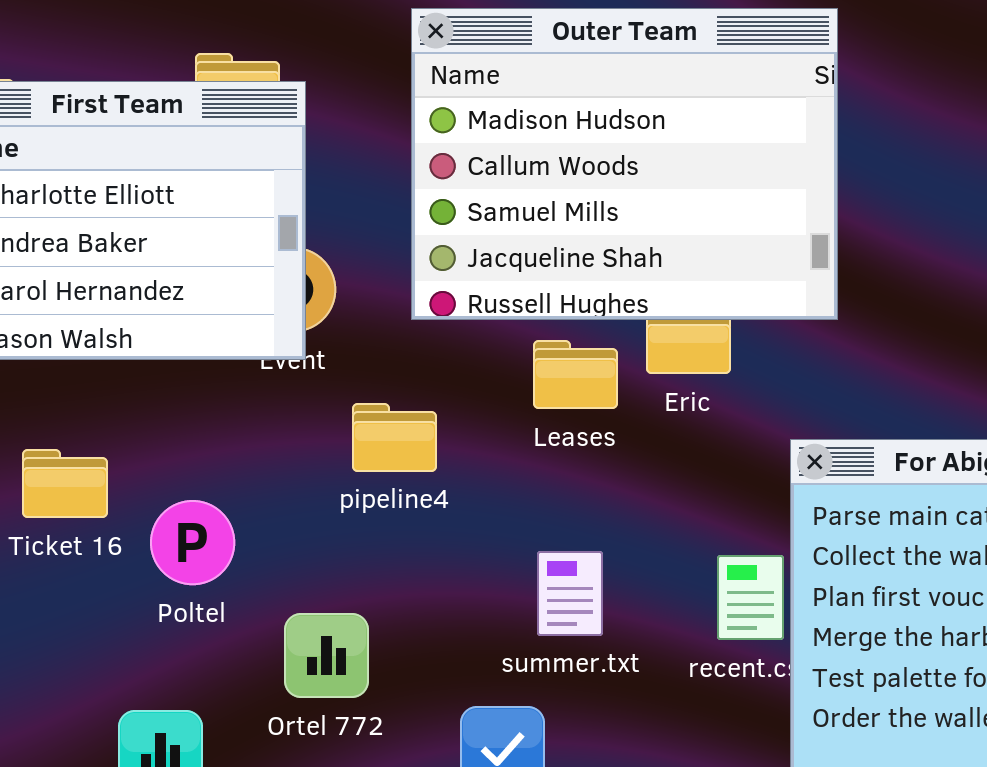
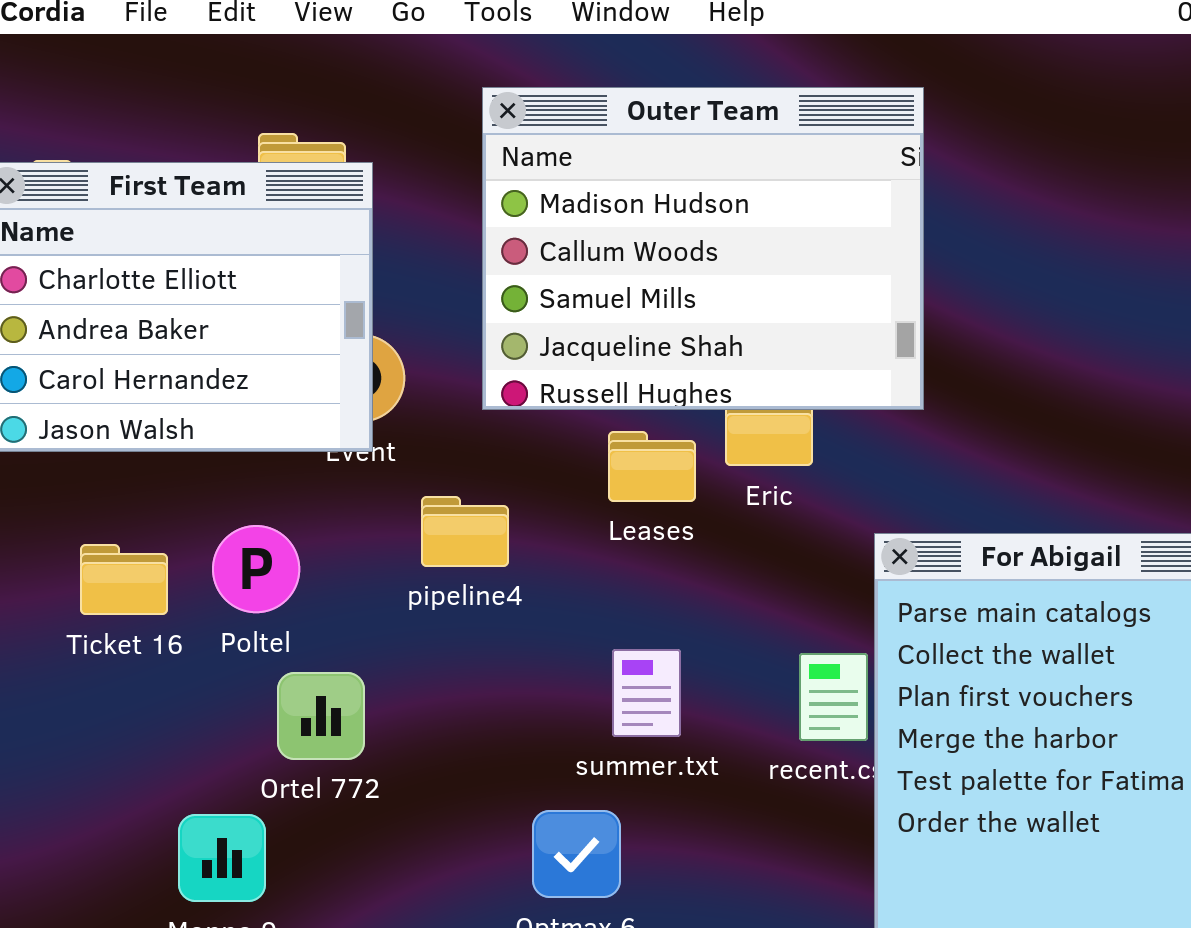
Poltel: [150,500,235,585] -> [212,525,300,613], moved
Ortel 772: [284,613,369,698] -> [277,672,365,760], moved

